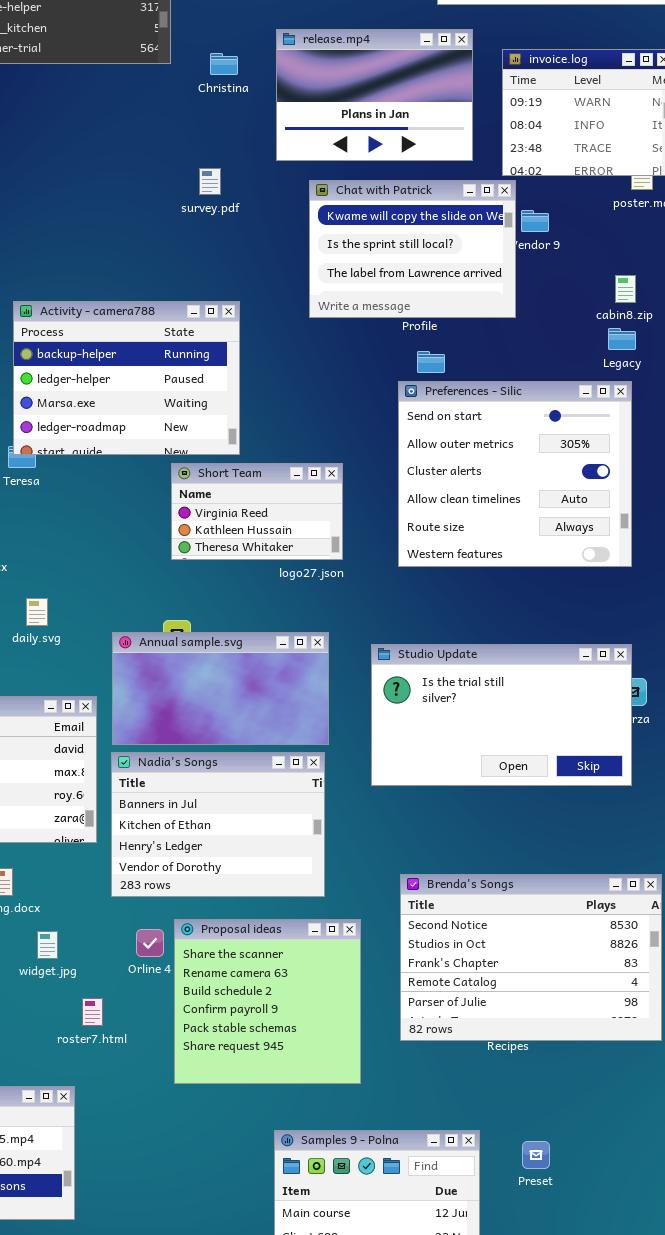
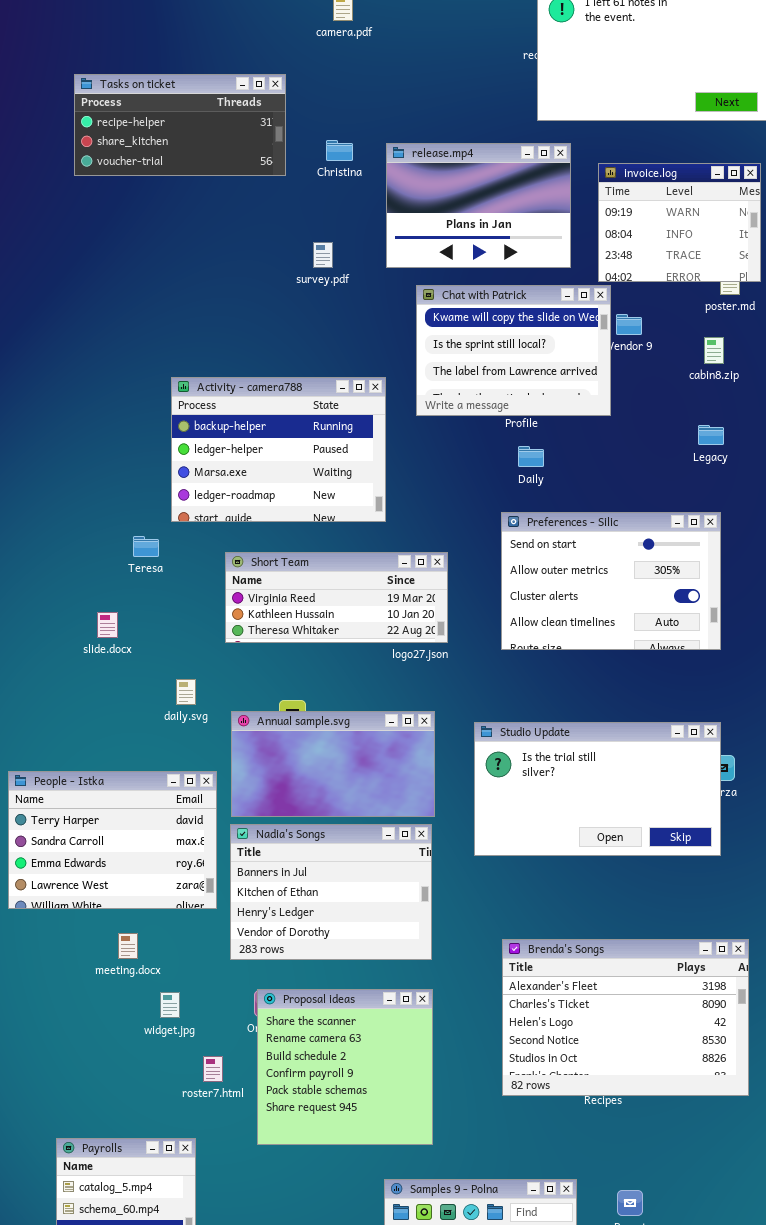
Christina: [210,53,238,75] -> [326,140,353,161], moved
survey.pdf: [199,168,221,195] -> [313,242,333,268], moved
cabin8.zip: [615,275,636,303] -> [704,337,724,364], moved
Activity - camera788: [13,301,240,455] -> [171,377,386,522], moved
Preferences - Silic: [398,381,632,567] -> [501,512,721,650], resized
Short Team: [171,463,343,560] -> [225,552,448,643], resized
daily.svg: [26,598,48,626] -> [176,679,196,705], moved
Brenda's Songs: [400,874,662,1041] -> [502,939,749,1096], scrolled up 3 rows
Proposal ideas: [174,919,361,1084] -> [257,989,433,1145], moved

